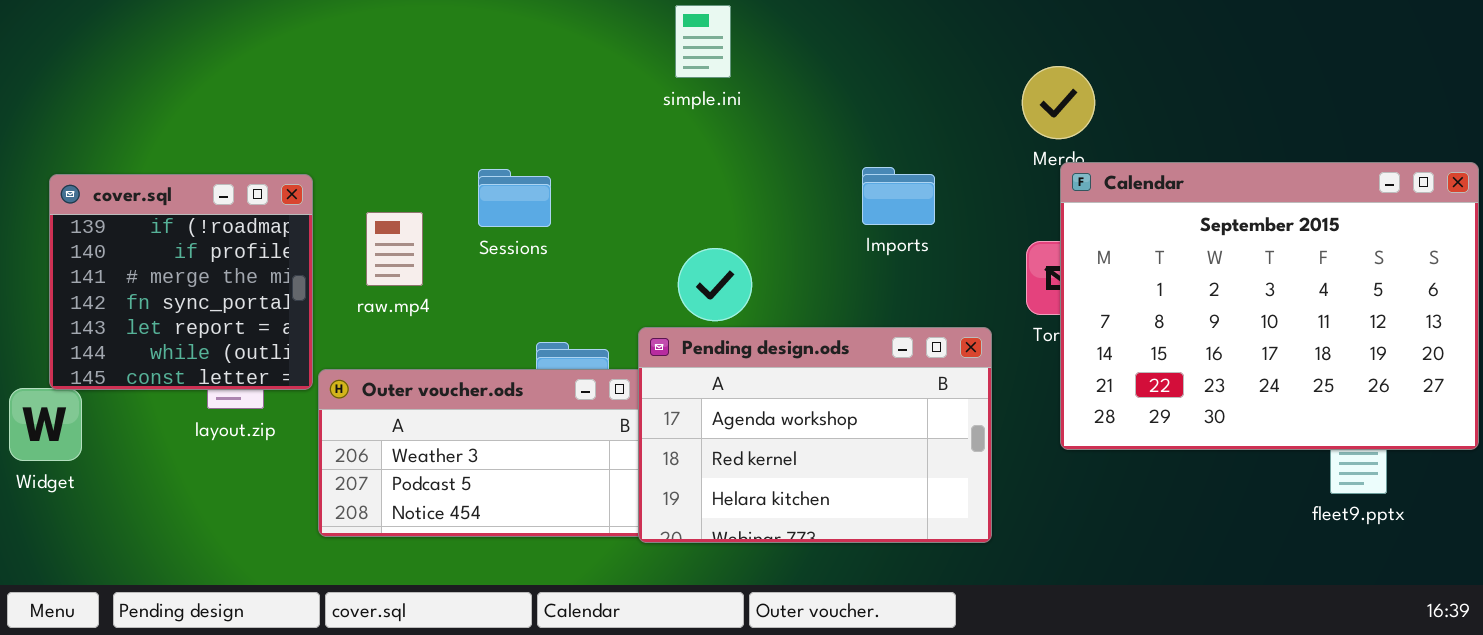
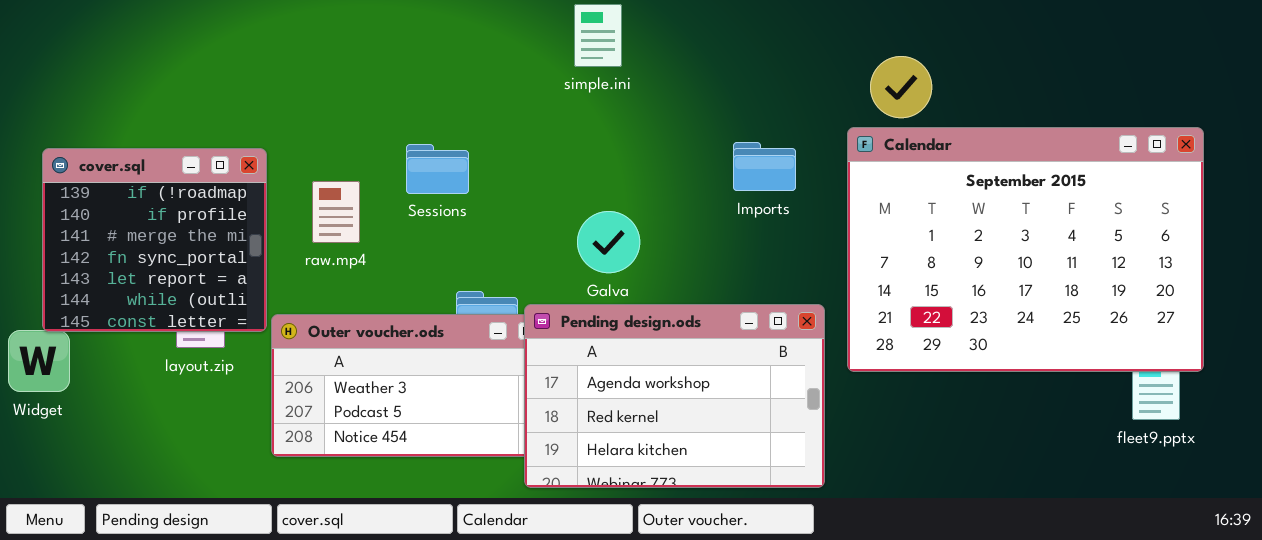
Calendar: [1060,162,1479,450] -> [847,127,1204,372], moved
Pending design.ods: [638,327,992,543] -> [524,304,825,488], moved

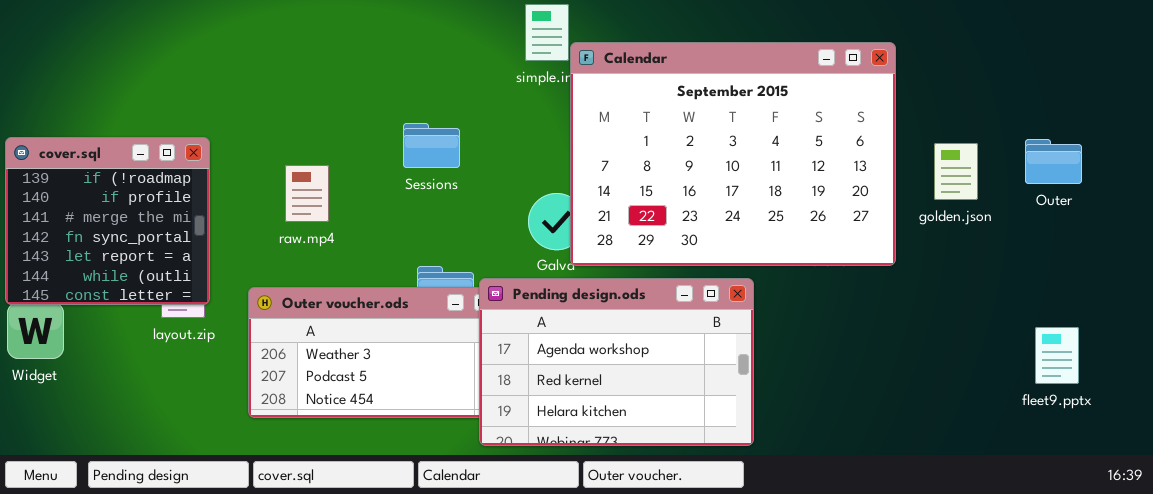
Calendar: [847,127,1204,372] -> [570,42,896,266], moved
Sessions: [406,144,469,194] -> [403,123,460,168], moved
cover.sql: [42,148,267,332] -> [5,137,210,305], moved

